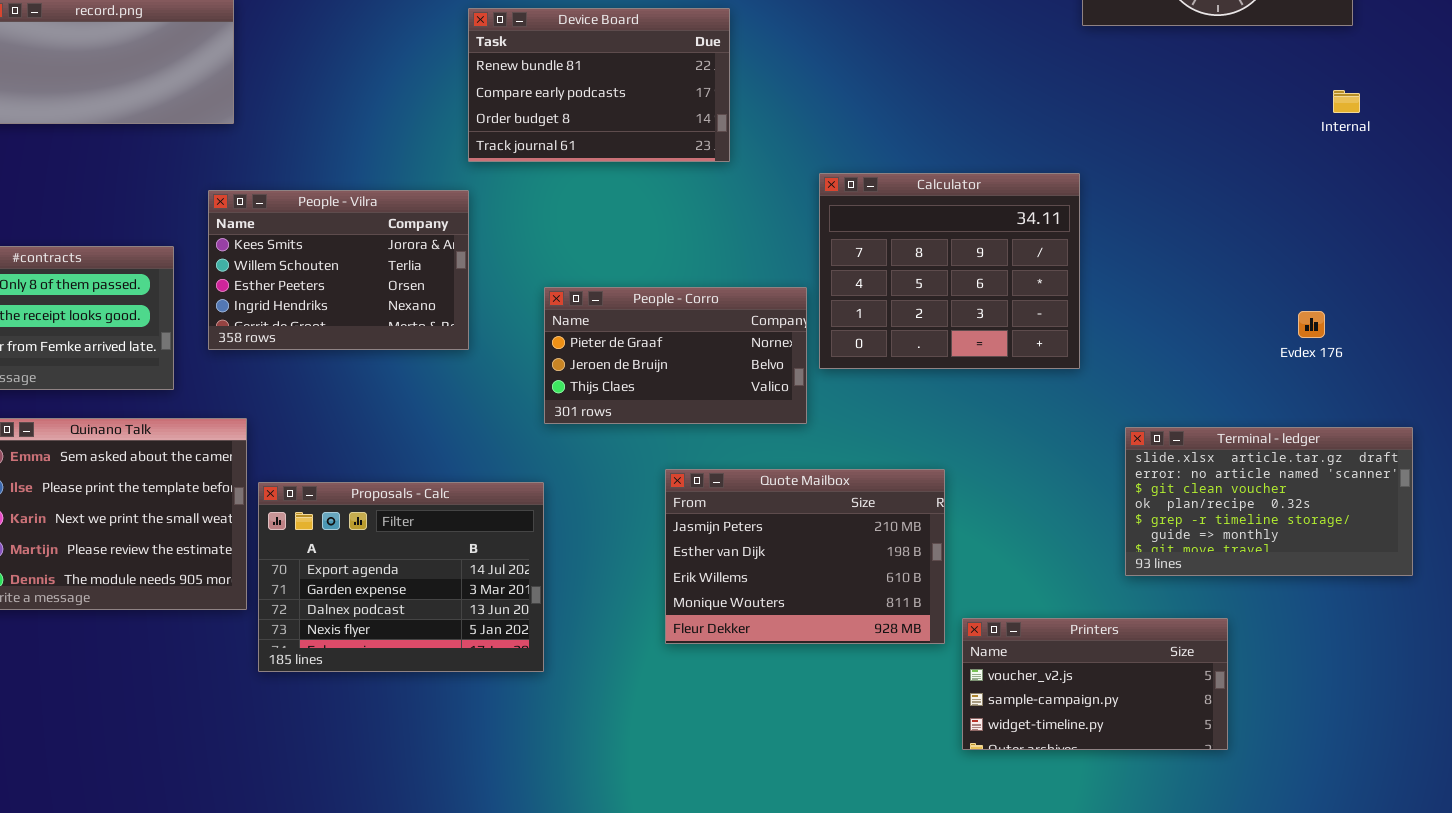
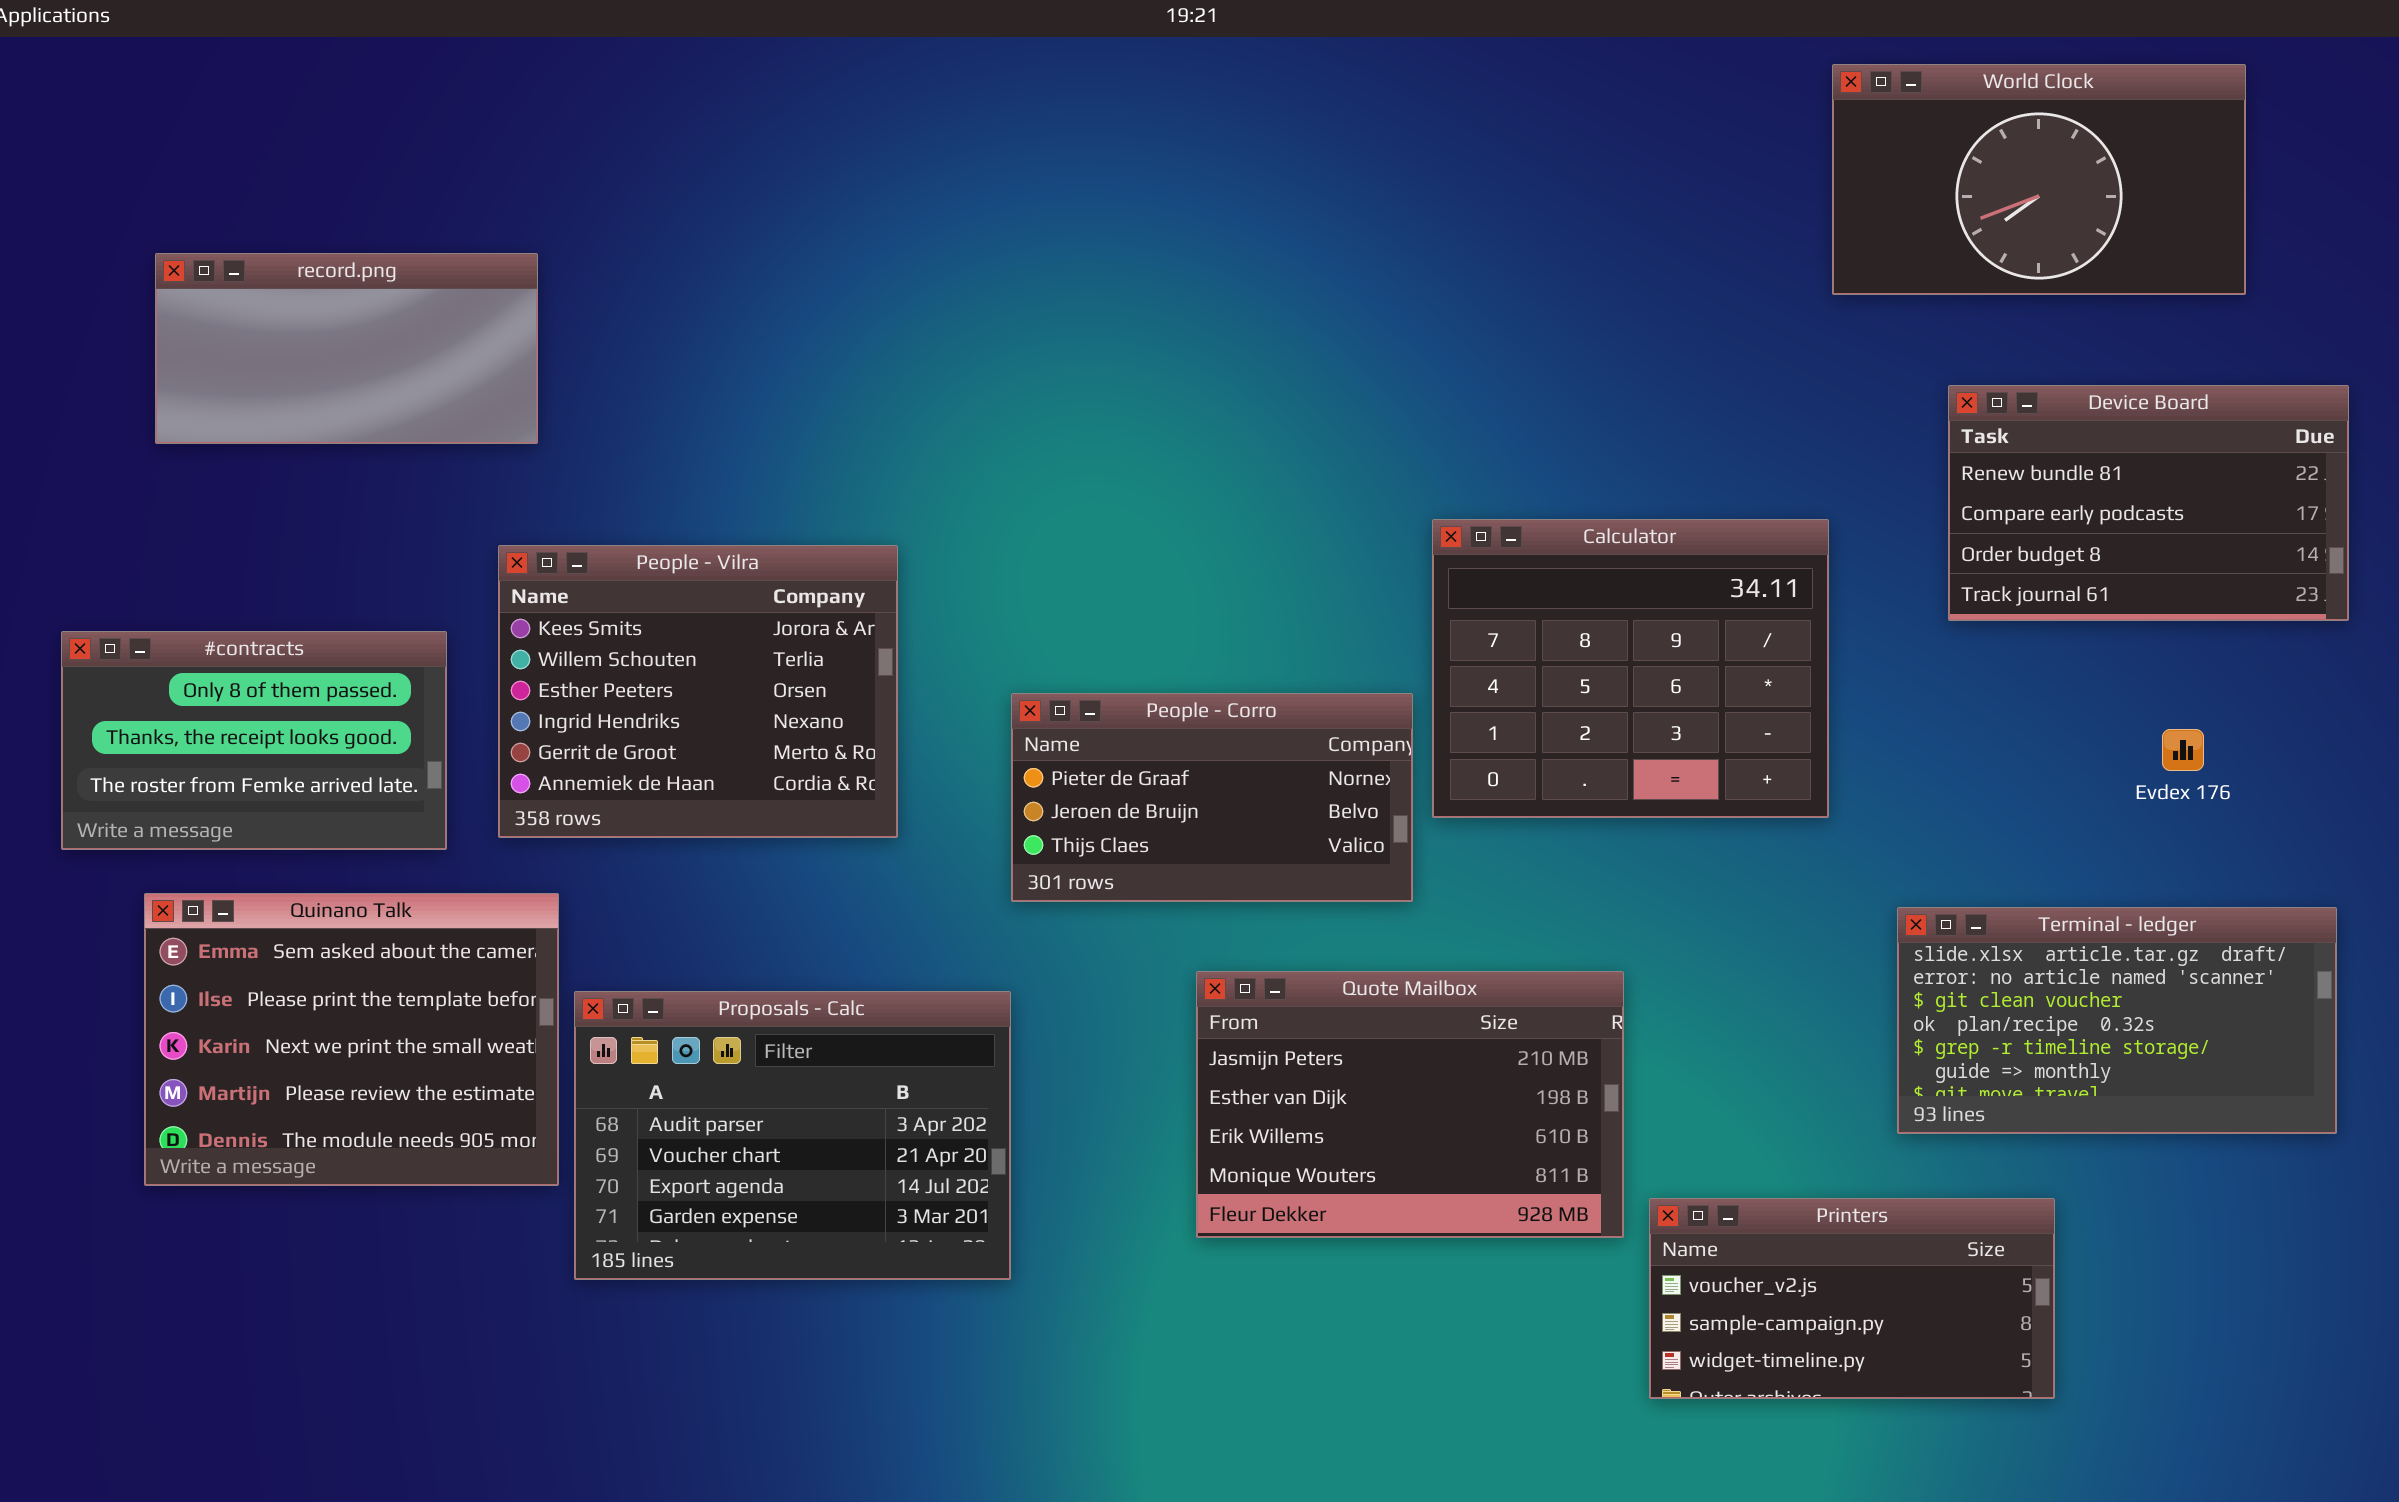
Device Board: [468,8,730,162] -> [1948,385,2349,621], moved
People - Vilra: [208,190,469,350] -> [498,545,898,838], resized
Proposals - Calc: [258,482,544,672] -> [574,991,1011,1280], scrolled up 2 rows

